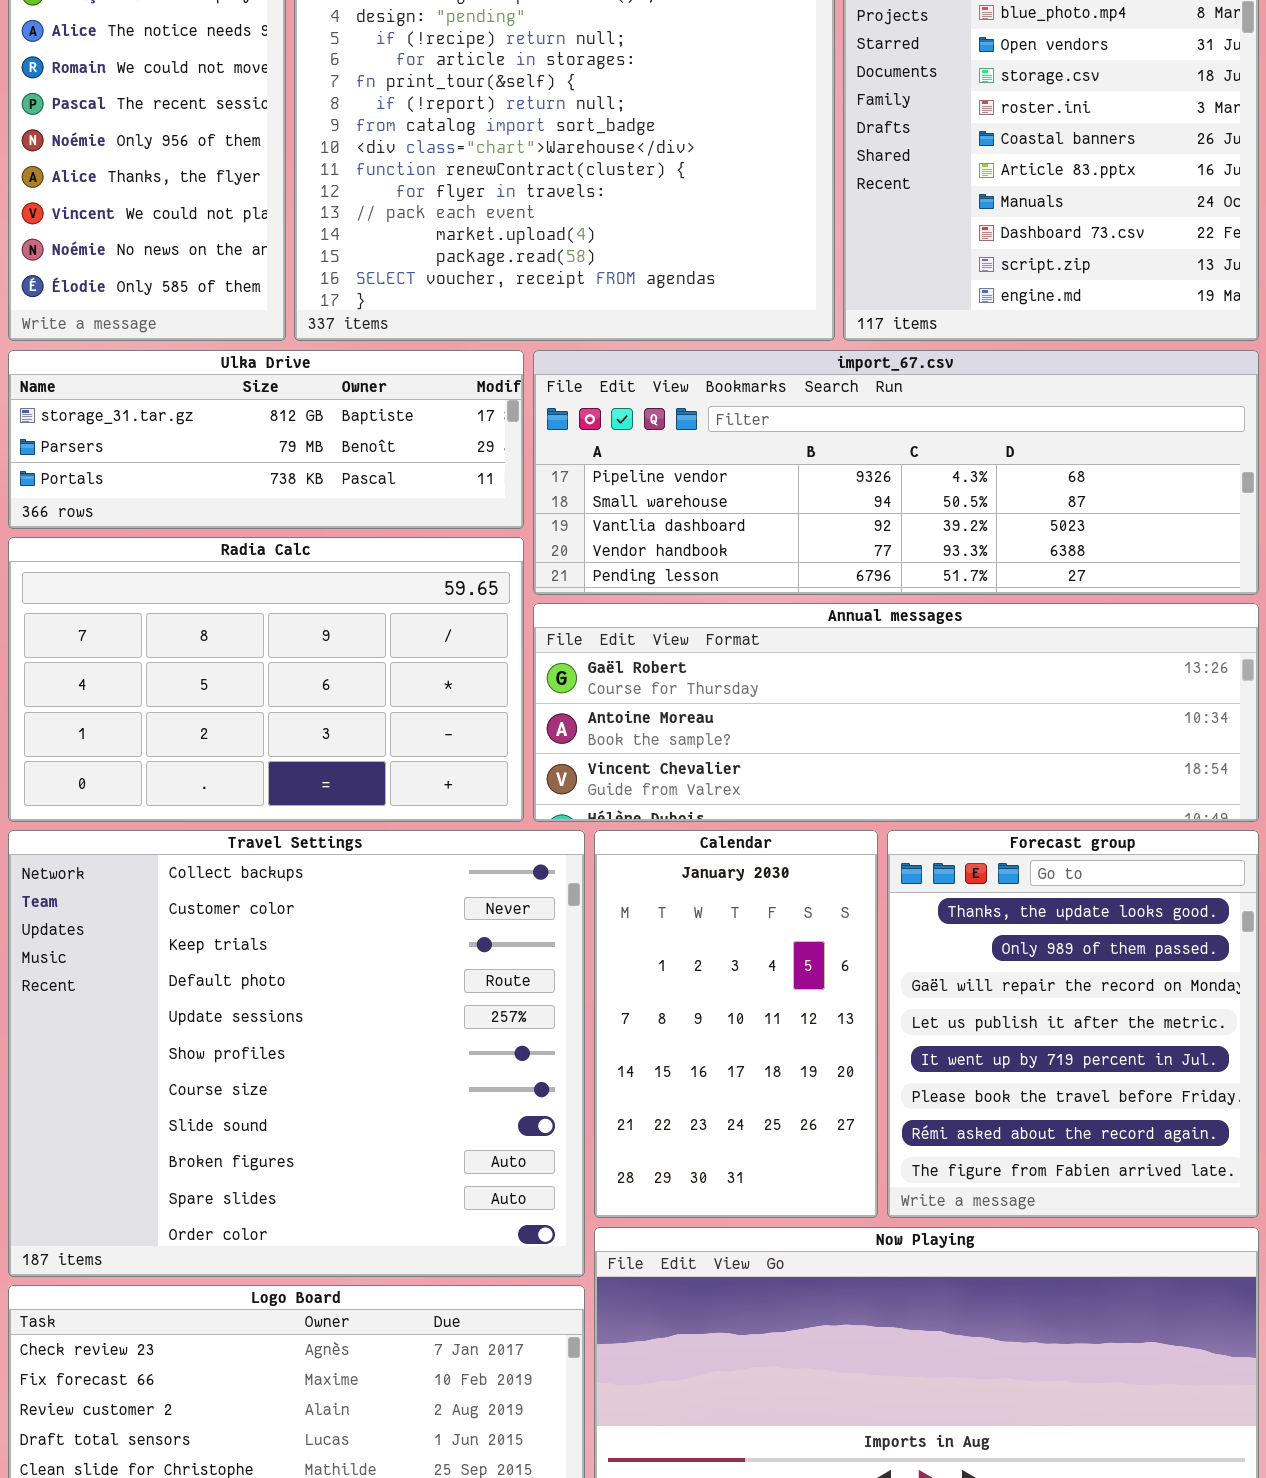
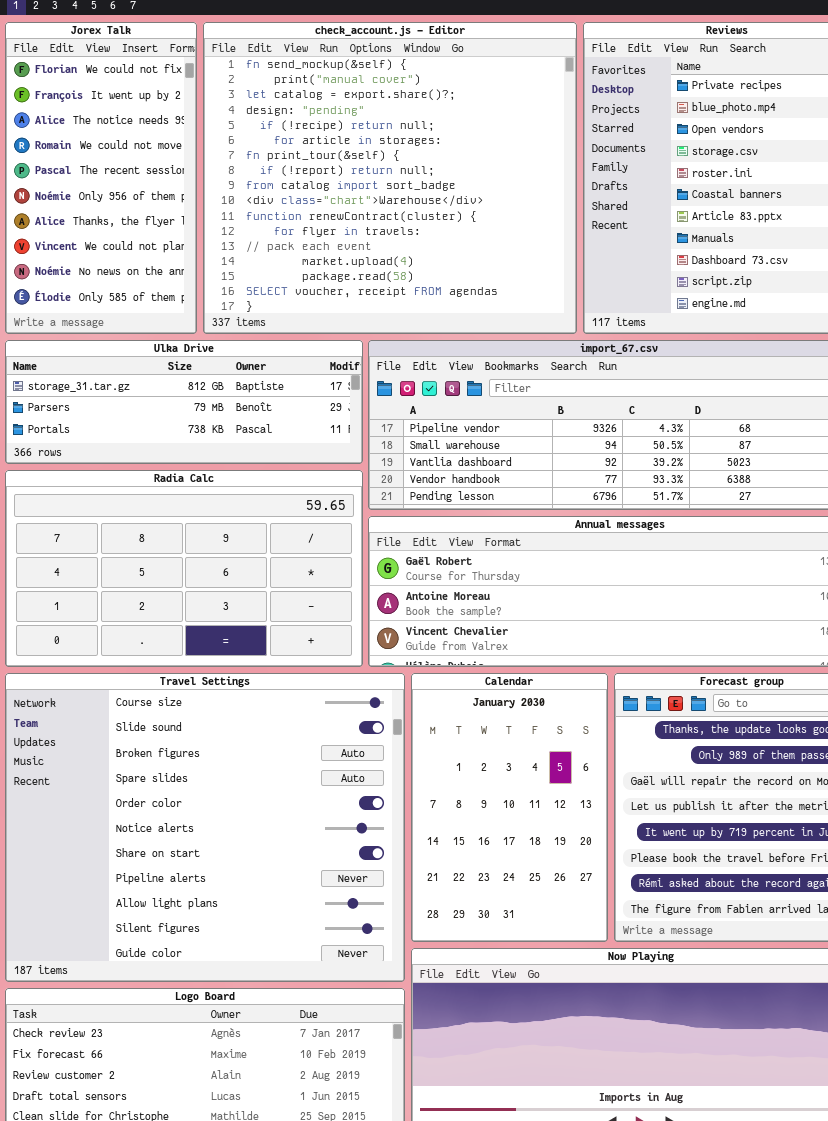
Travel Settings: [8,830,585,1277] -> [5,673,405,982], scrolled down 6 rows

